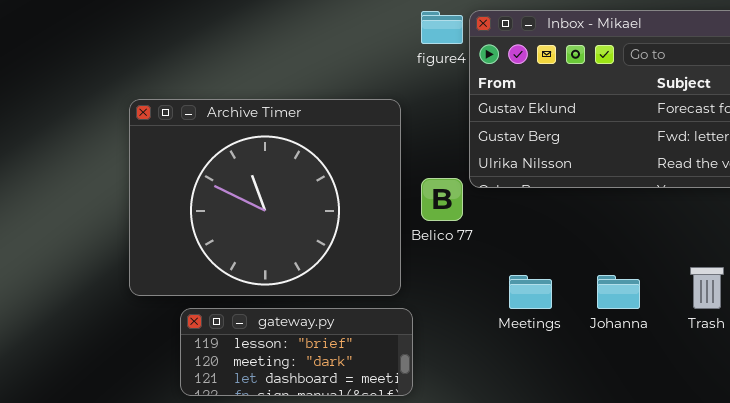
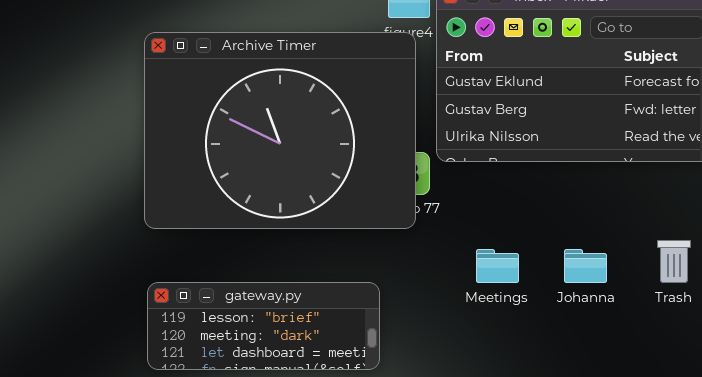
Archive Timer: [129,99,401,296] -> [144,32,416,229], moved

